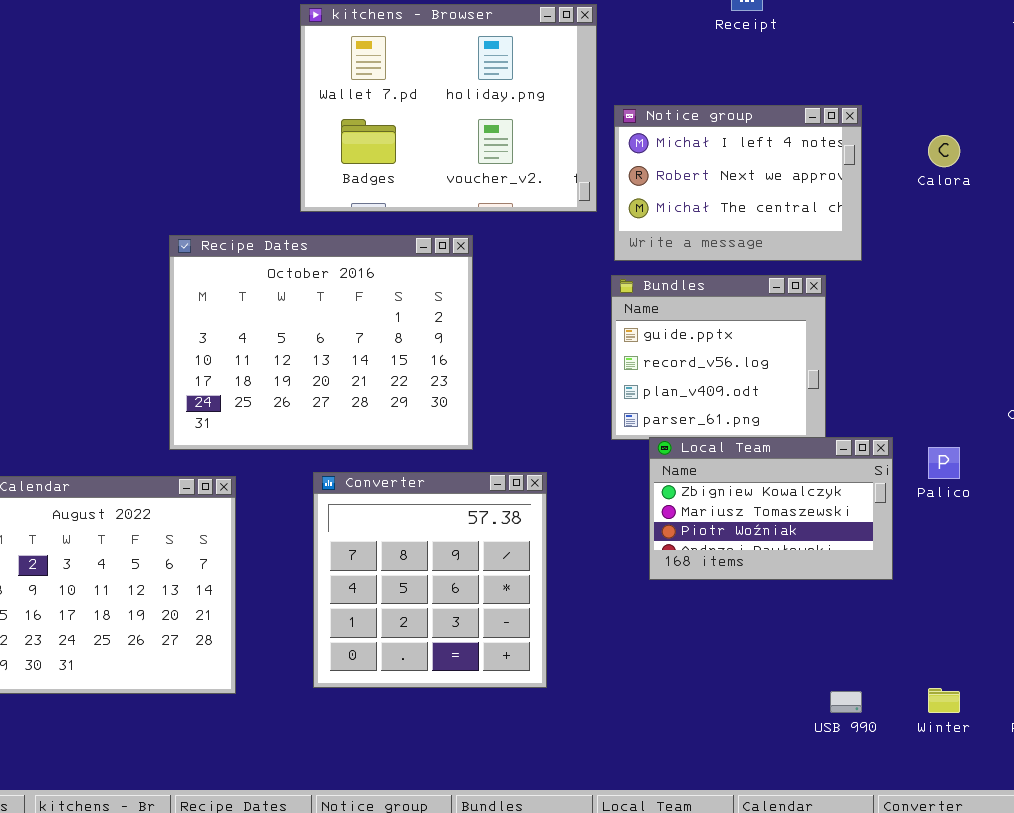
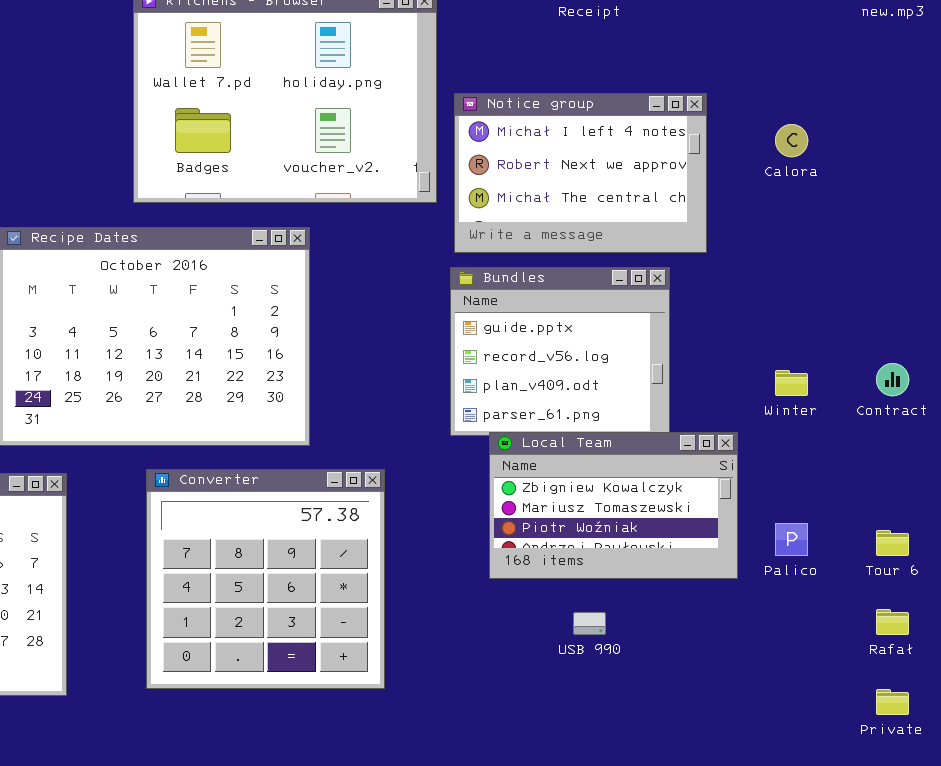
Palico: [928,447,960,479] -> [775,523,808,556], moved
Winter: [928,688,960,713] -> [775,370,808,396], moved
USB 990: [830,691,862,713] -> [573,612,606,635], moved

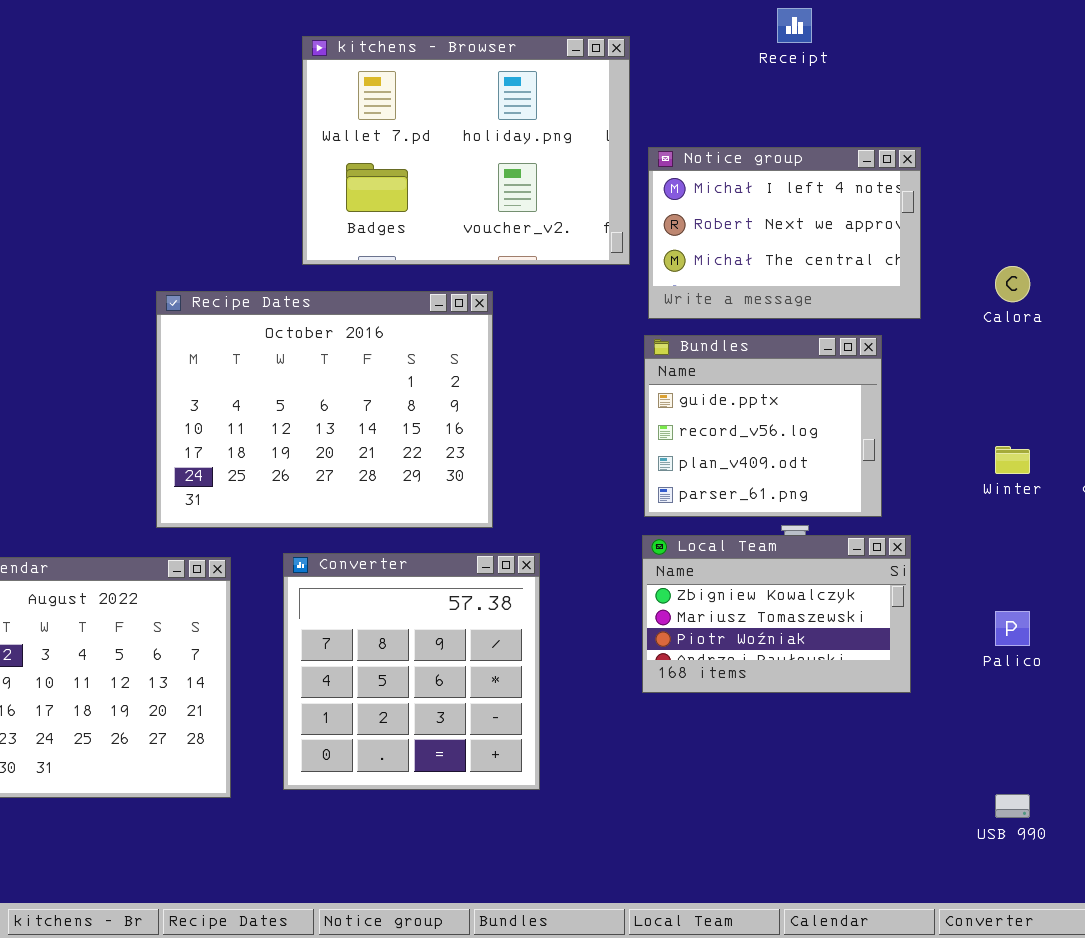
Calora: [775,124,808,157] -> [995,266,1030,302], moved
Local Team: [489,432,738,579] -> [642,535,911,693], moved
Converter: [146,469,385,689] -> [283,553,540,790], moved
USB 990: [573,612,606,635] -> [995,794,1030,818], moved

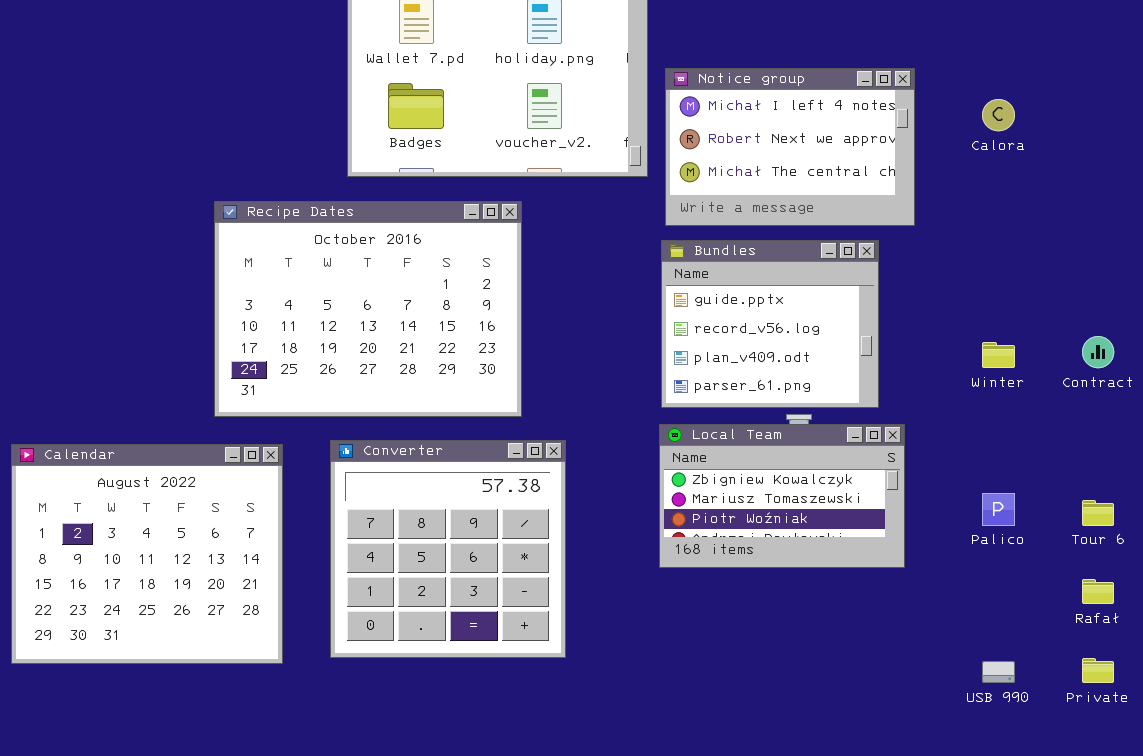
Calora: [995,266,1030,302] -> [982,99,1015,131], moved

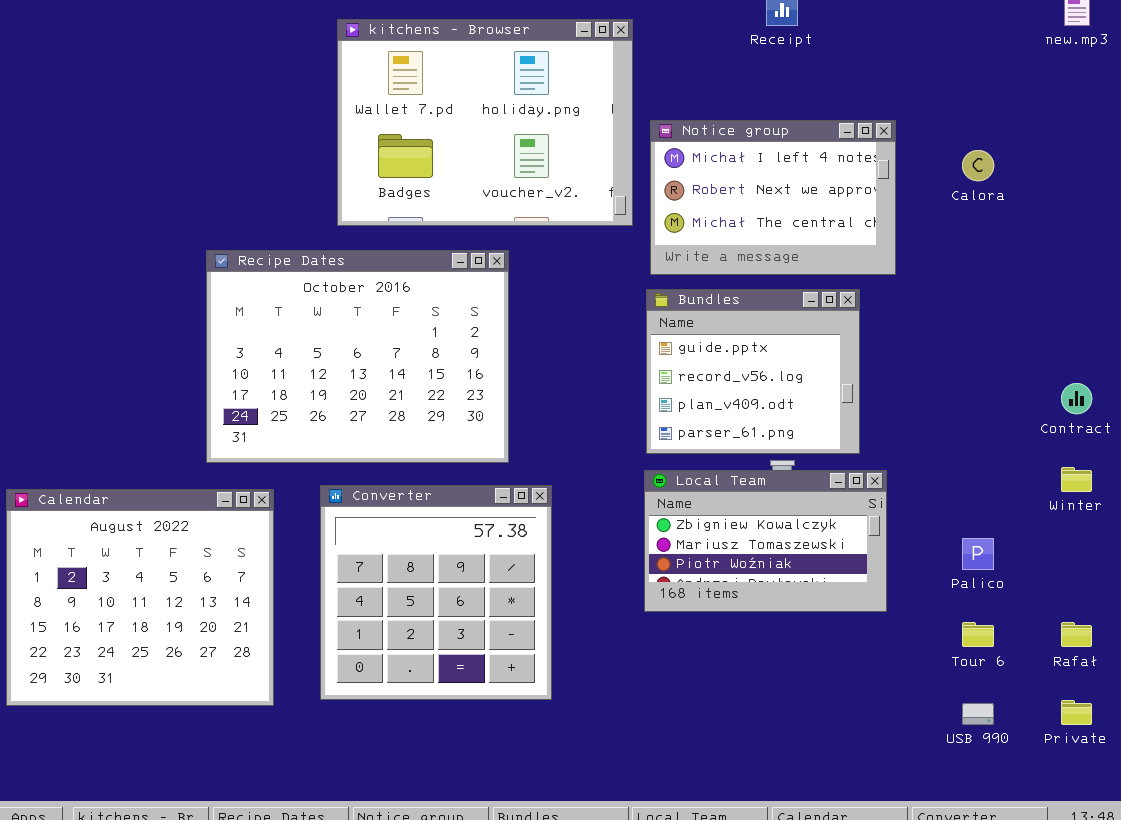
Winter: [982,342,1015,368] -> [1061,467,1092,492], moved
Tour 6: [1082,500,1114,526] -> [962,622,994,647], moved

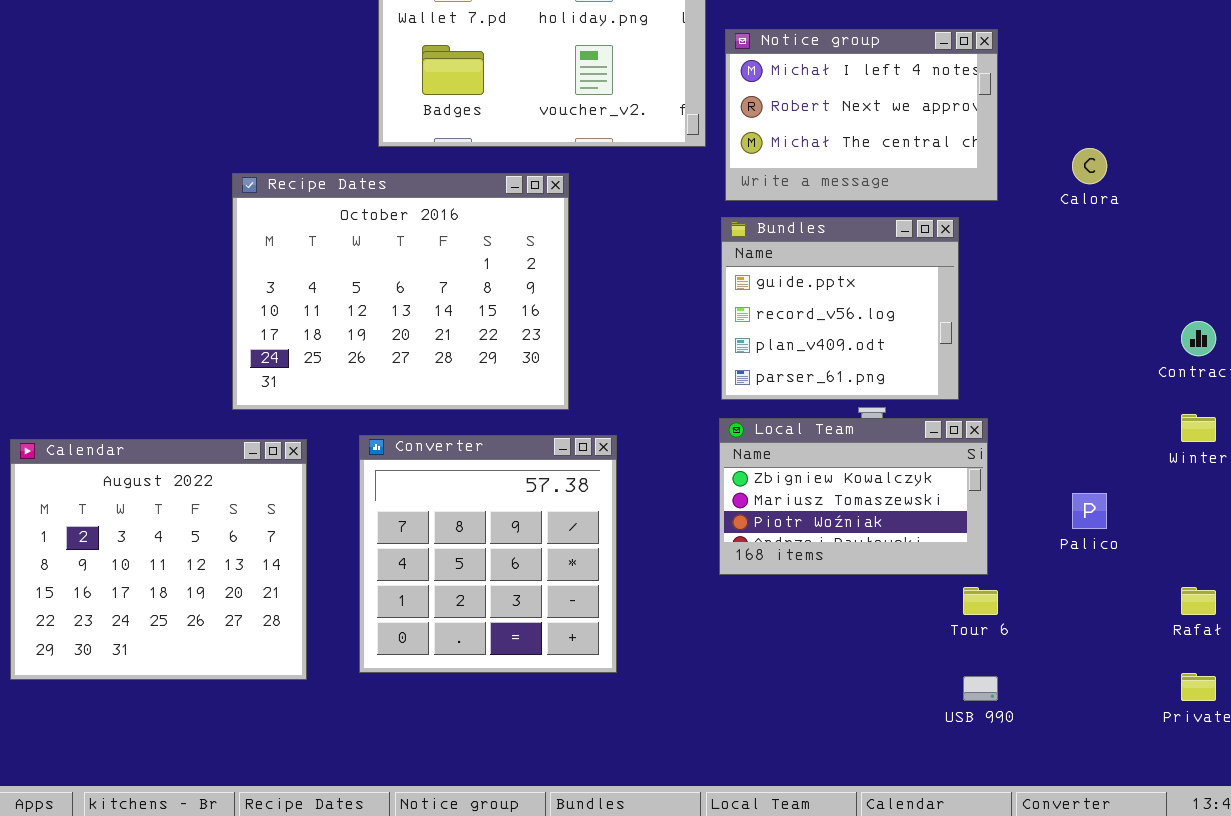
Calora: [962,150,994,181] -> [1072,148,1107,184], moved
Tour 6: [962,622,994,647] -> [963,587,998,615], moved
USB 990: [962,703,994,725] -> [963,676,998,701], moved

